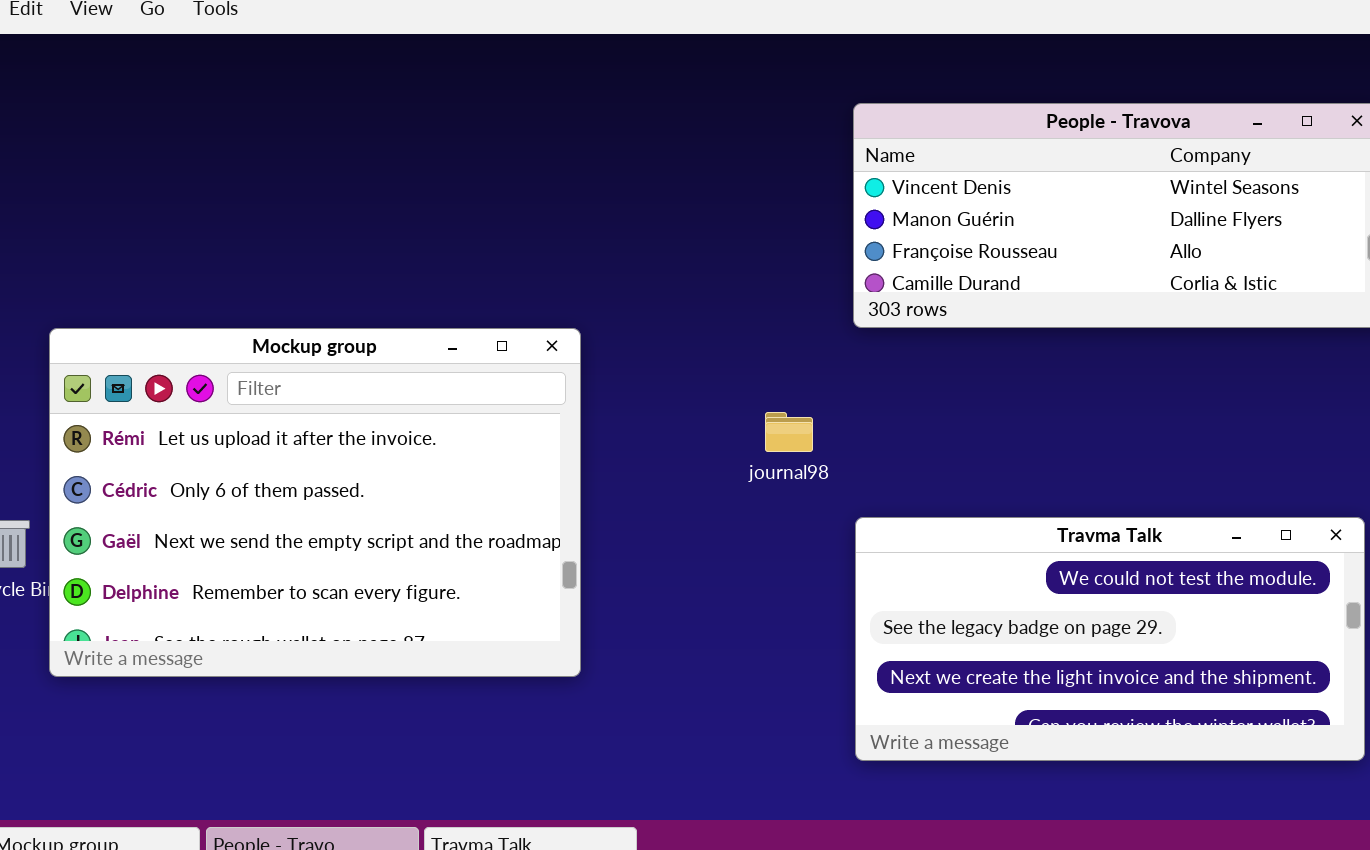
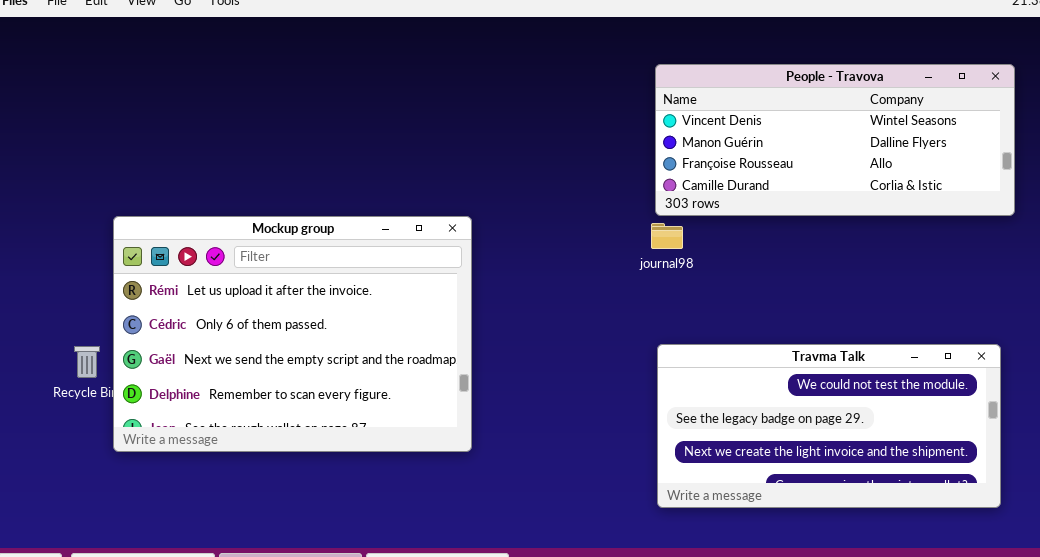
journal98: [765,412,813,452] -> [651,223,683,249], moved

